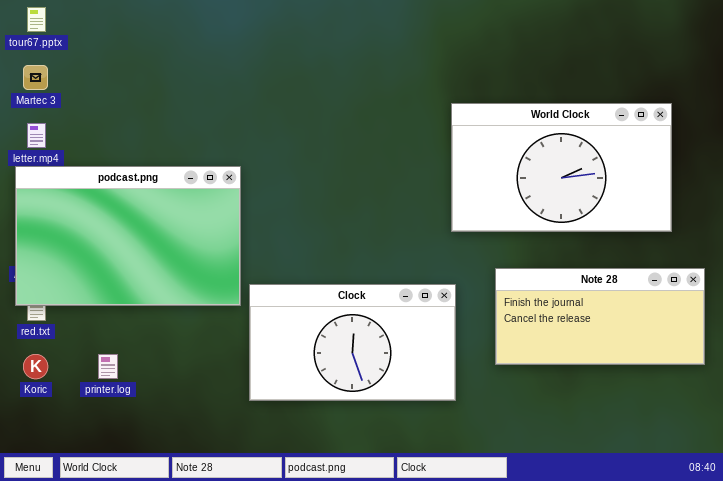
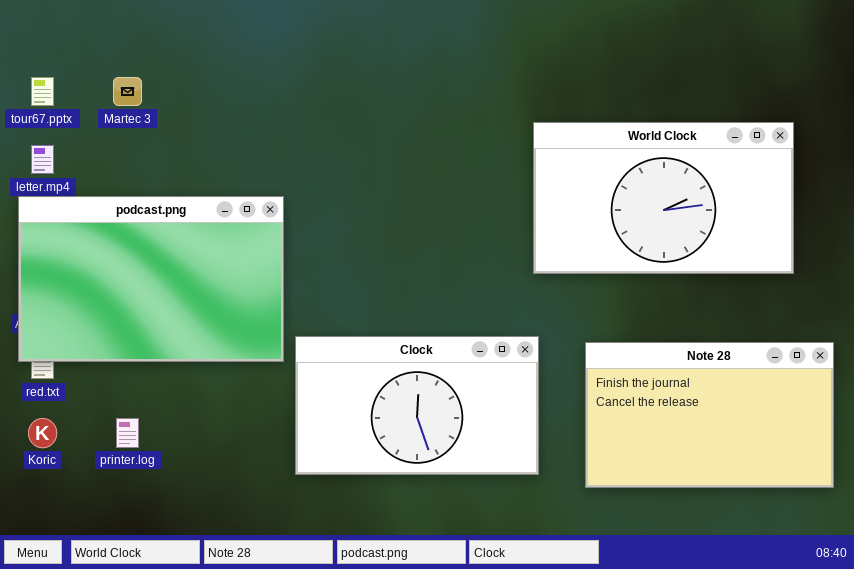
tour67.pptx: [27,7,46,32] -> [31,77,54,106], moved
Martec 3: [23,65,48,90] -> [113,77,142,106], moved
Note 28: [495,268,705,365] -> [585,342,834,488], moved, resized

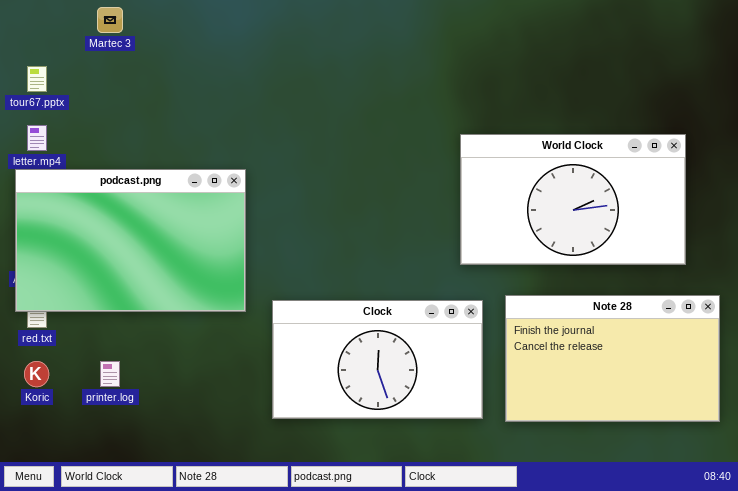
Martec 3: [113,77,142,106] -> [97,7,123,33], moved
World Clock: [533,122,794,274] -> [460,134,686,265], moved
Clock: [295,336,539,475] -> [272,300,483,419], moved

